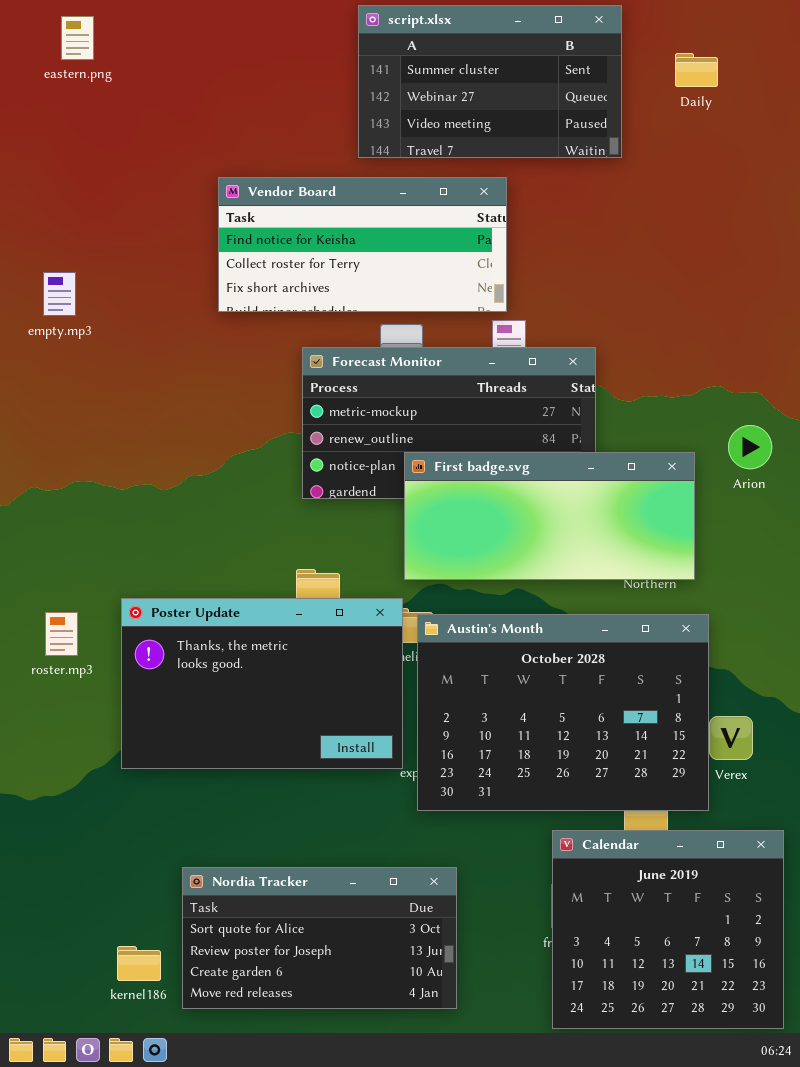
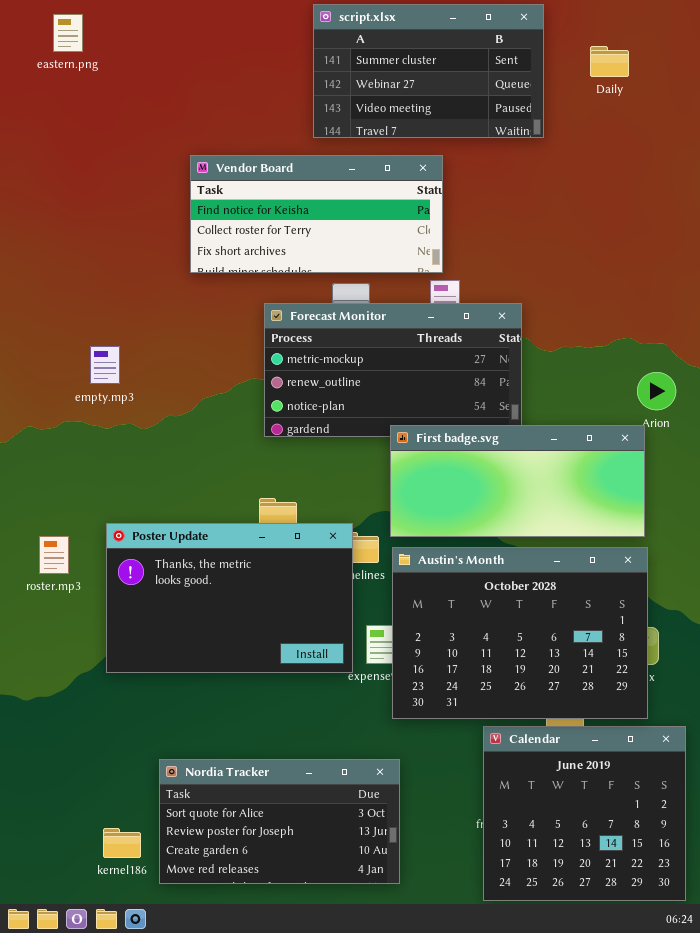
empty.mp3: [43,272,76,316] -> [90,346,120,384], moved
First badge.svg: [404,452,695,580] -> [390,425,645,537], moved
Austin's Month: [417,614,709,811] -> [392,547,648,719], moved

